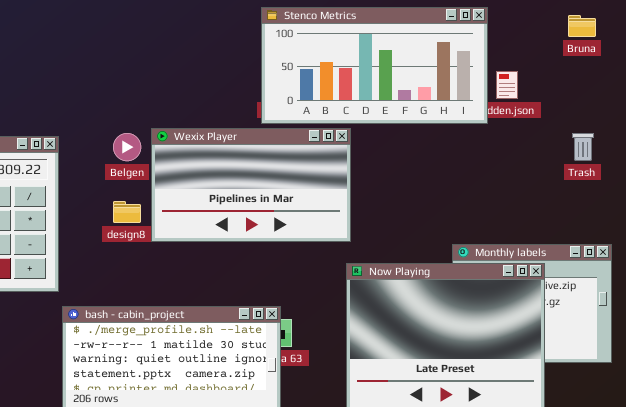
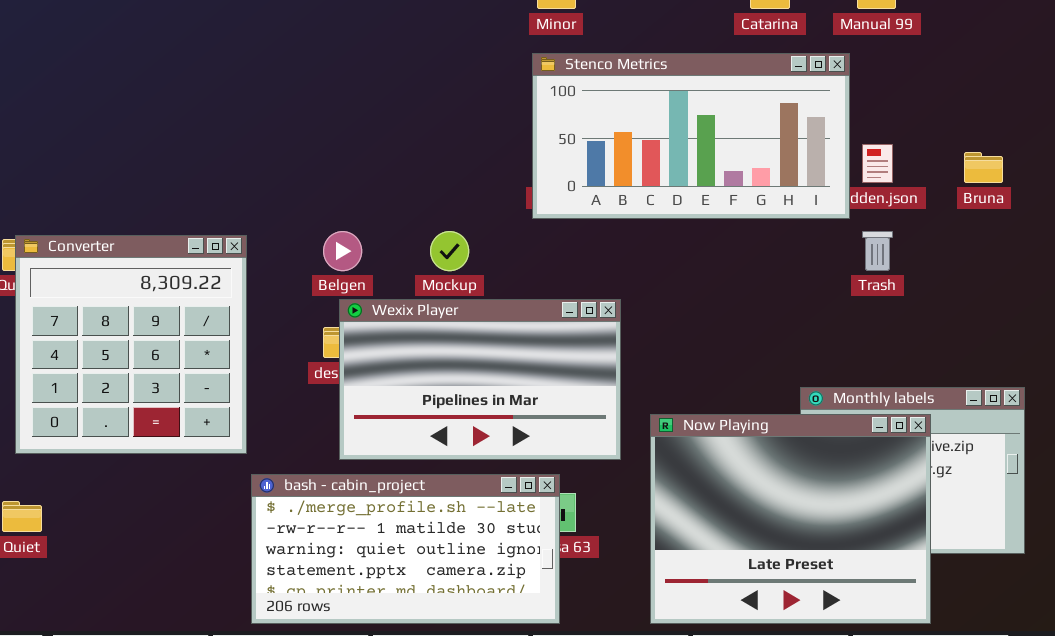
Bruna: [568,15,596,37] -> [964,152,1003,183], moved
Wexix Player: [151,128,351,242] -> [339,299,621,460], moved
Trash: [572,133,594,161] -> [862,231,893,271], moved

